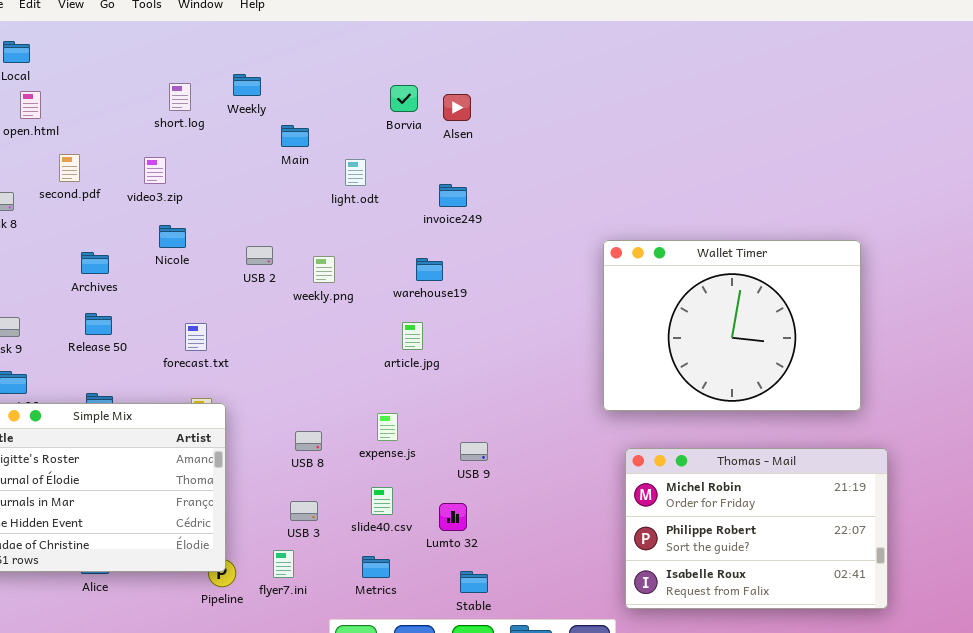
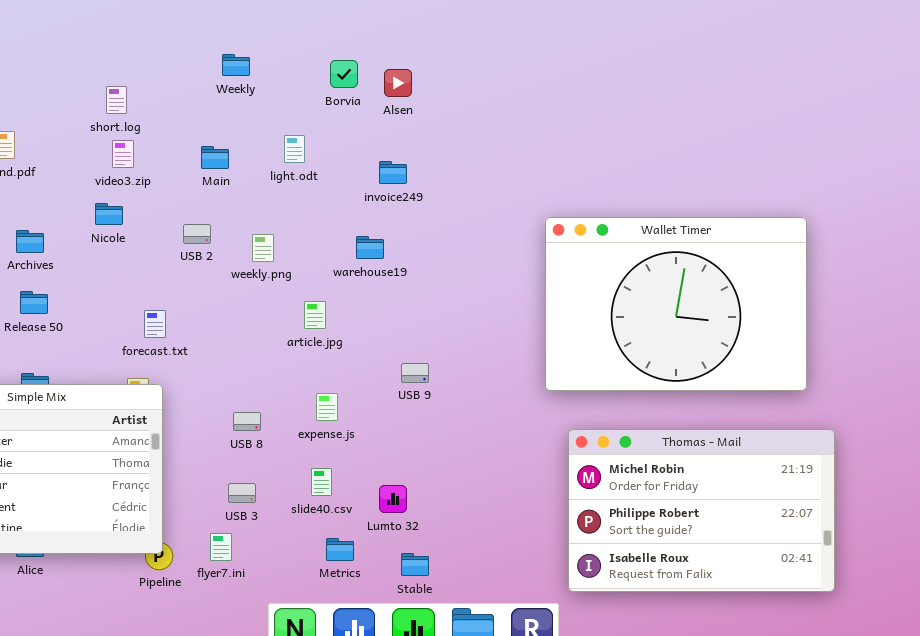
Weekly: [233,74,261,96] -> [222,54,250,76], moved
short.log: [169,83,191,111] -> [106,86,127,114], moved
Main: [281,125,309,147] -> [201,146,229,169], moved
video3.zip: [144,157,166,184] -> [112,140,134,168], moved
article.jpg: [402,322,423,350] -> [304,301,326,329], moved
forecast.txt: [185,323,207,351] -> [144,310,166,338], moved
USB 9: [460,442,488,461] -> [401,363,429,383], moved
Metrics: [362,556,390,578] -> [326,538,354,561], moved

